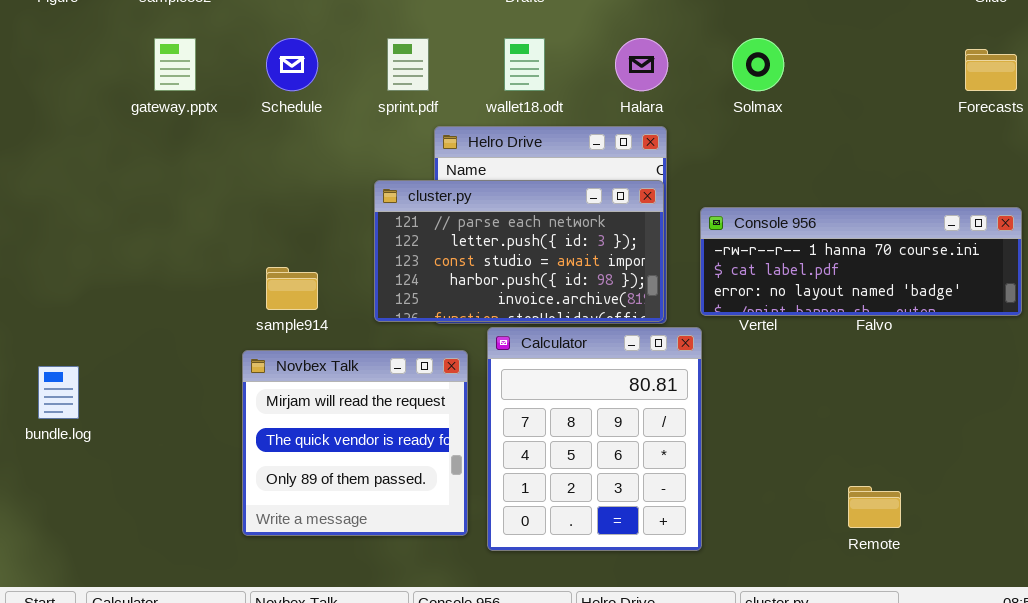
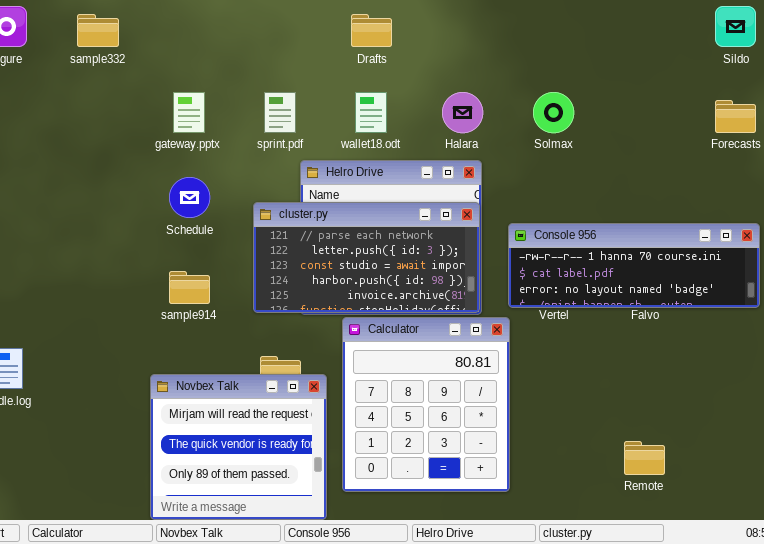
gateway.pptx: [154,38,196,91] -> [173,92,205,133], moved
Schedule: [266,38,318,91] -> [169,177,210,218], moved
Novbex Talk: [242,350,468,536] -> [150,374,327,520], moved

